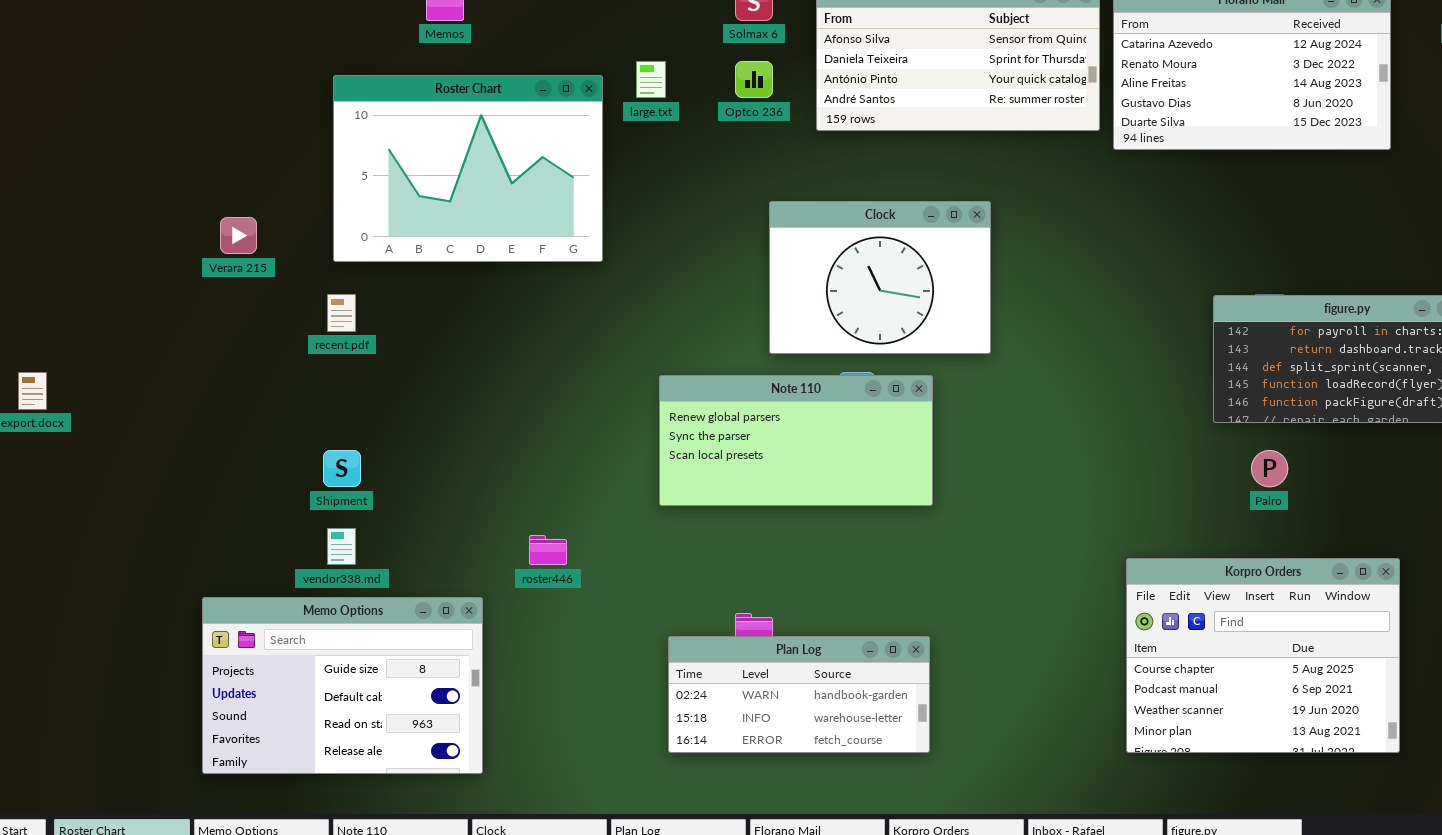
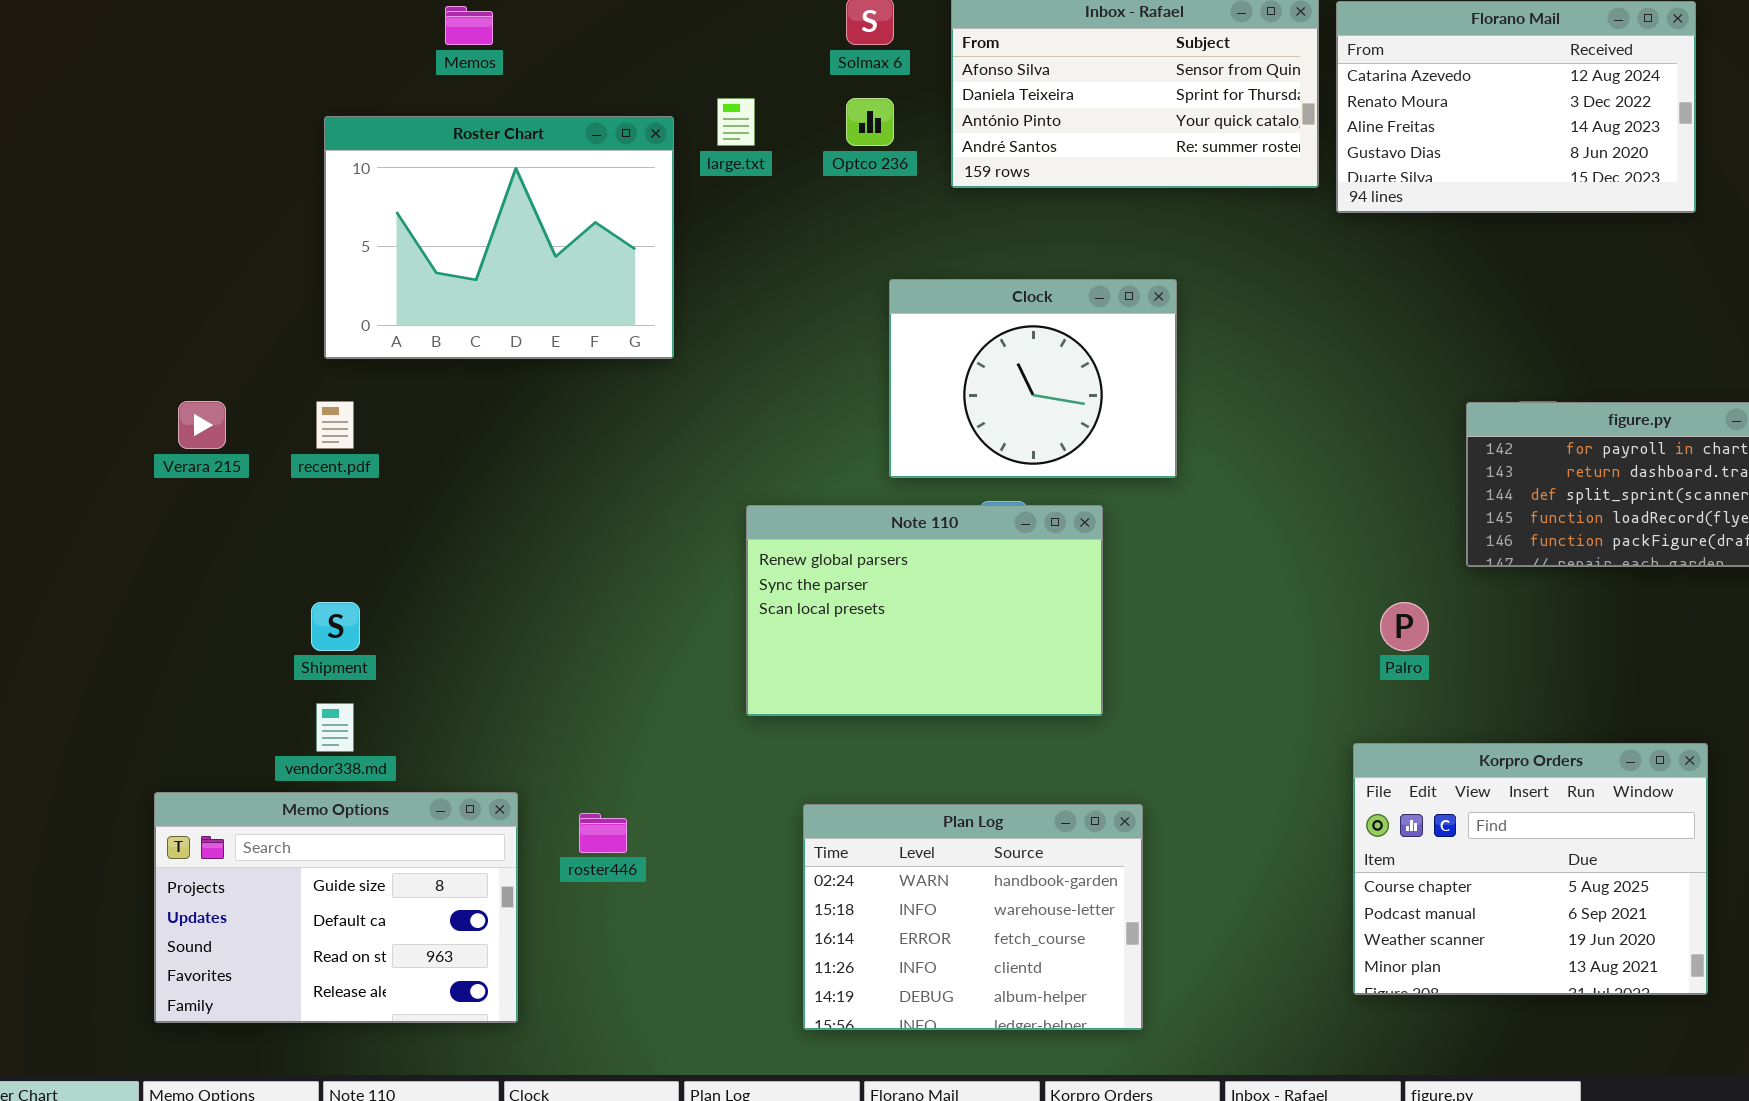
Verara 215: [220,217,257,254] -> [178,401,226,449], moved
Note 110: [659,375,933,506] -> [746,505,1103,716], resized
Palro: [1251,450,1288,487] -> [1380,602,1429,651], moved
roster446: [529,535,567,565] -> [579,813,627,853], moved
Plan Log: [668,636,930,753] -> [803,804,1143,1030], moved, resized

